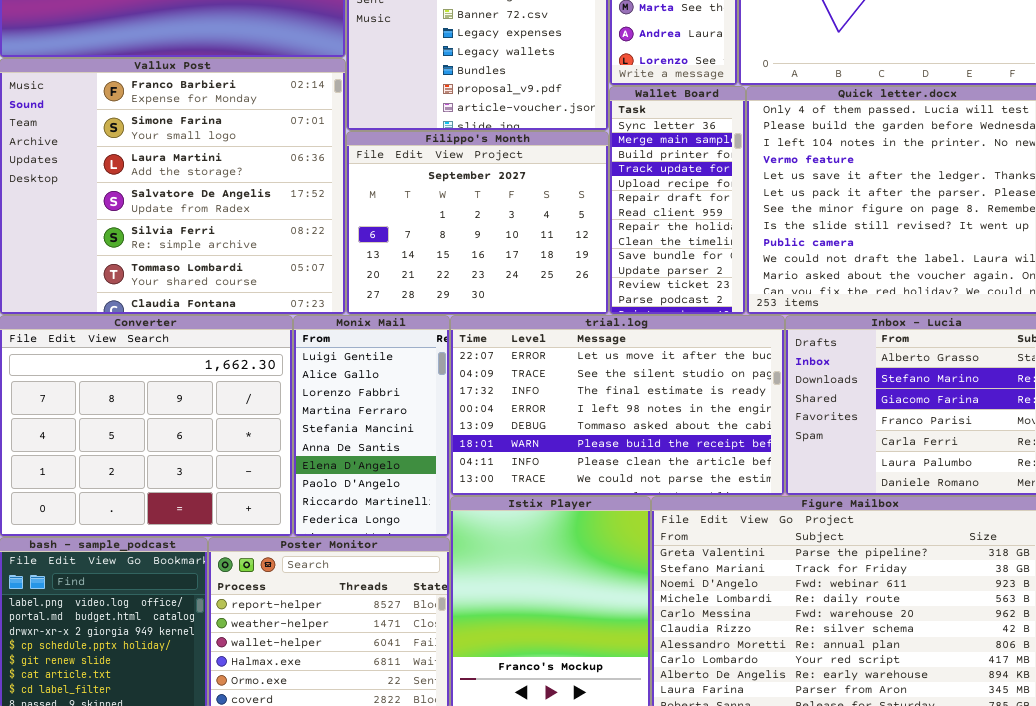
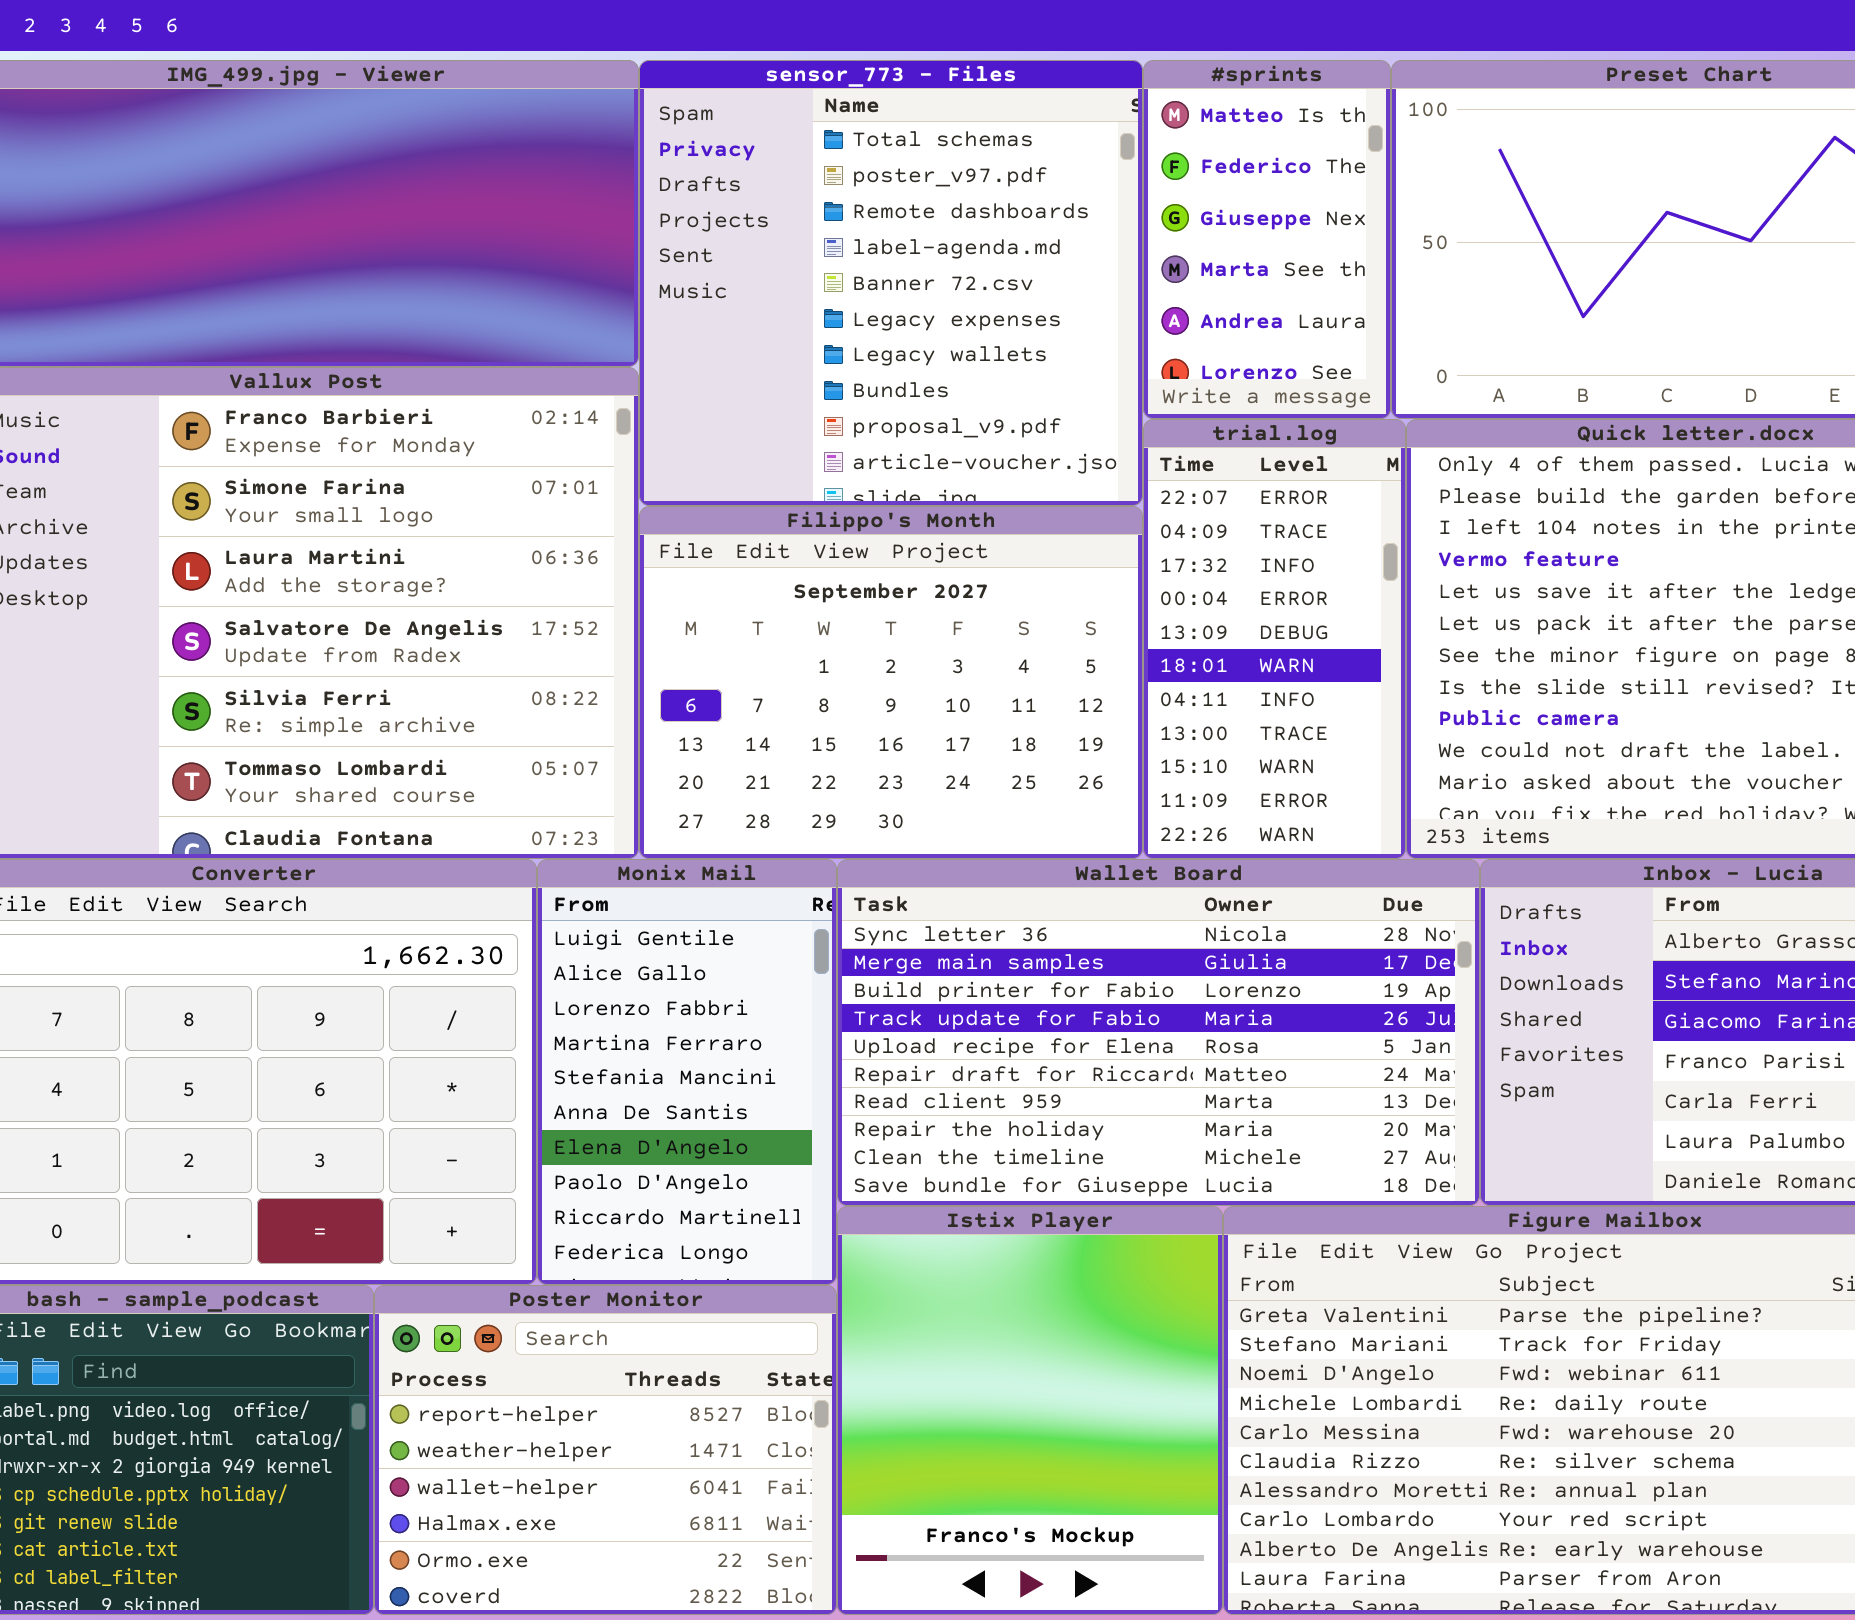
Wallet Board: [609,86,746,315] -> [837,859,1480,1206], moved, resized
trial.log: [450,315,785,496] -> [1143,419,1406,859], moved, resized

